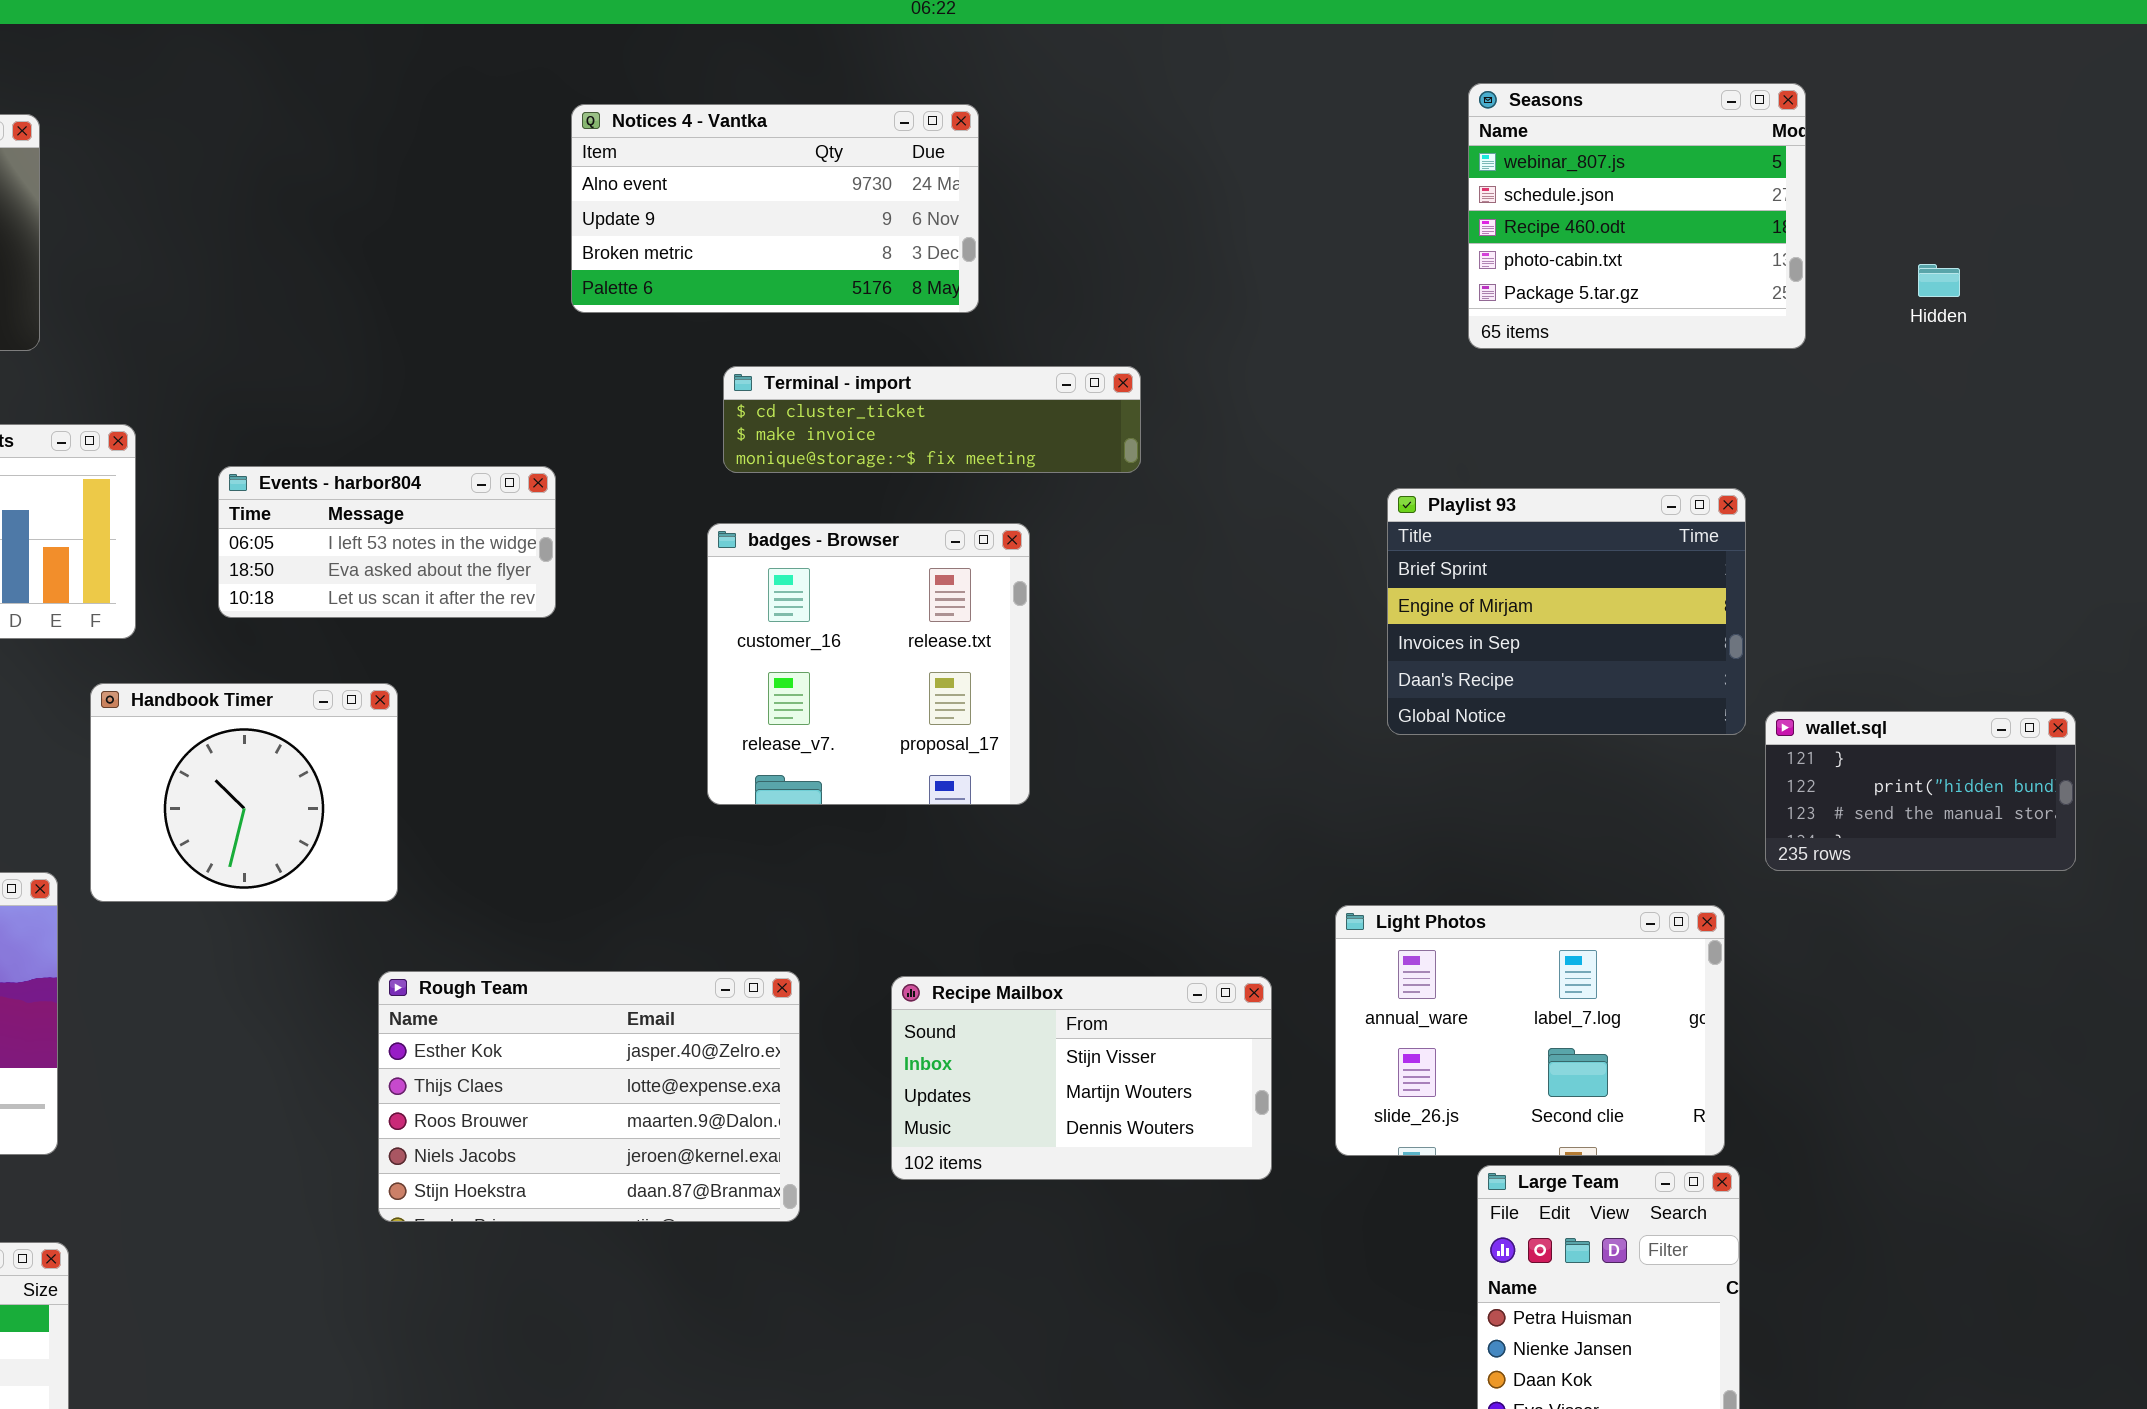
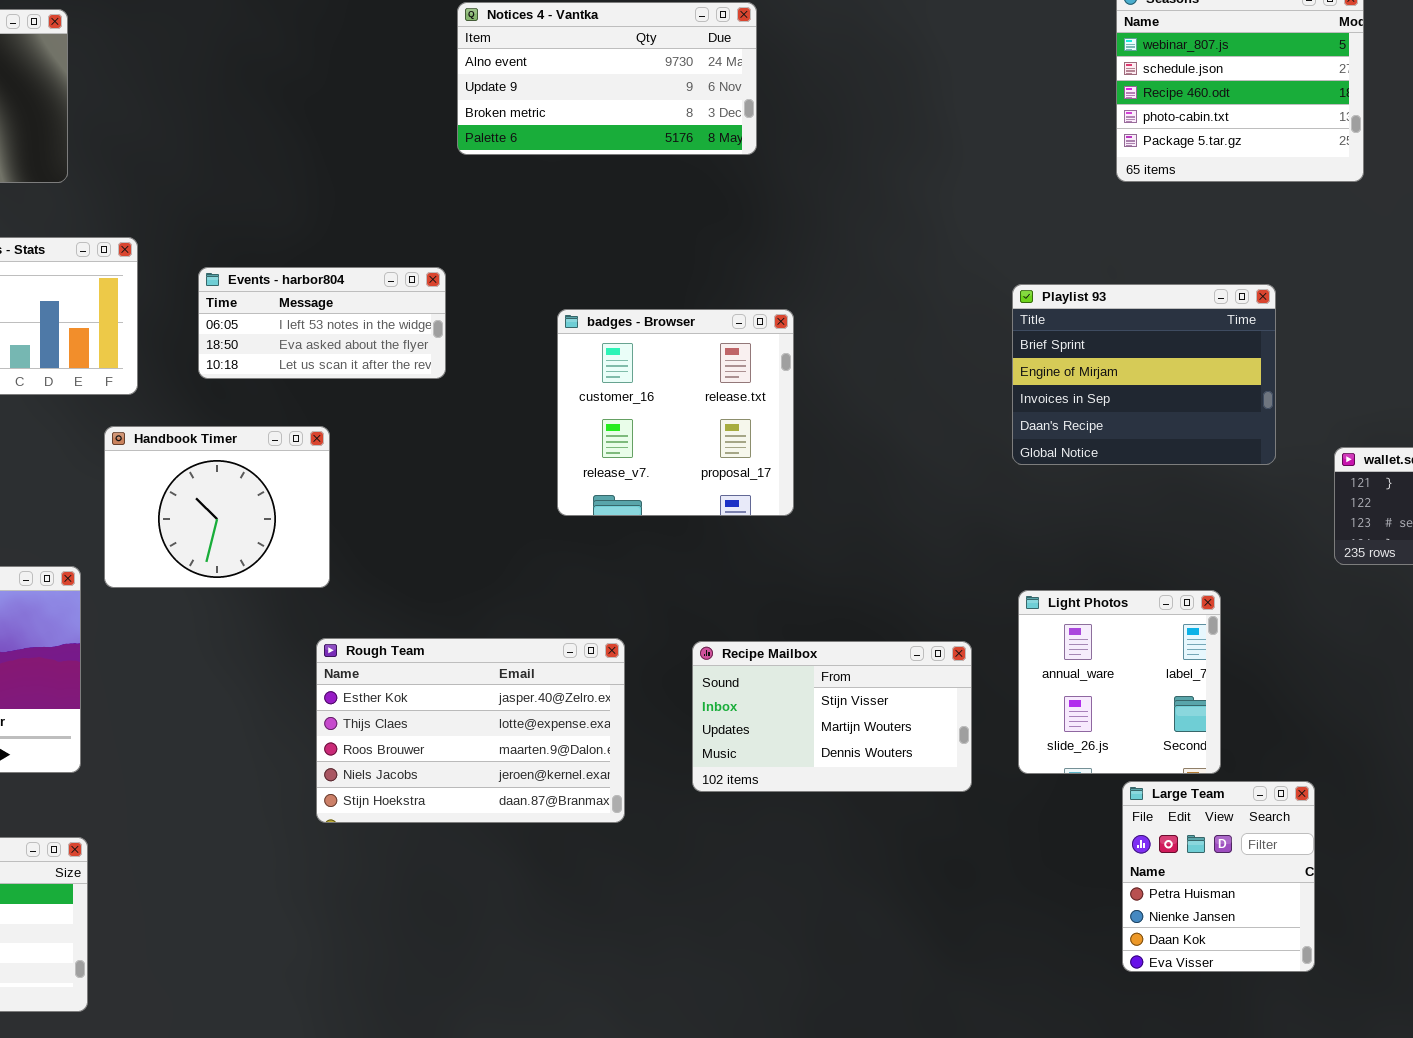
Terminal - import: [723,366,1141,473] -> none, closed
Playlist 93: [1387,488,1746,735] -> [1012,284,1276,465], moved
Light Photos: [1335,905,1725,1156] -> [1018,590,1221,774], resized

